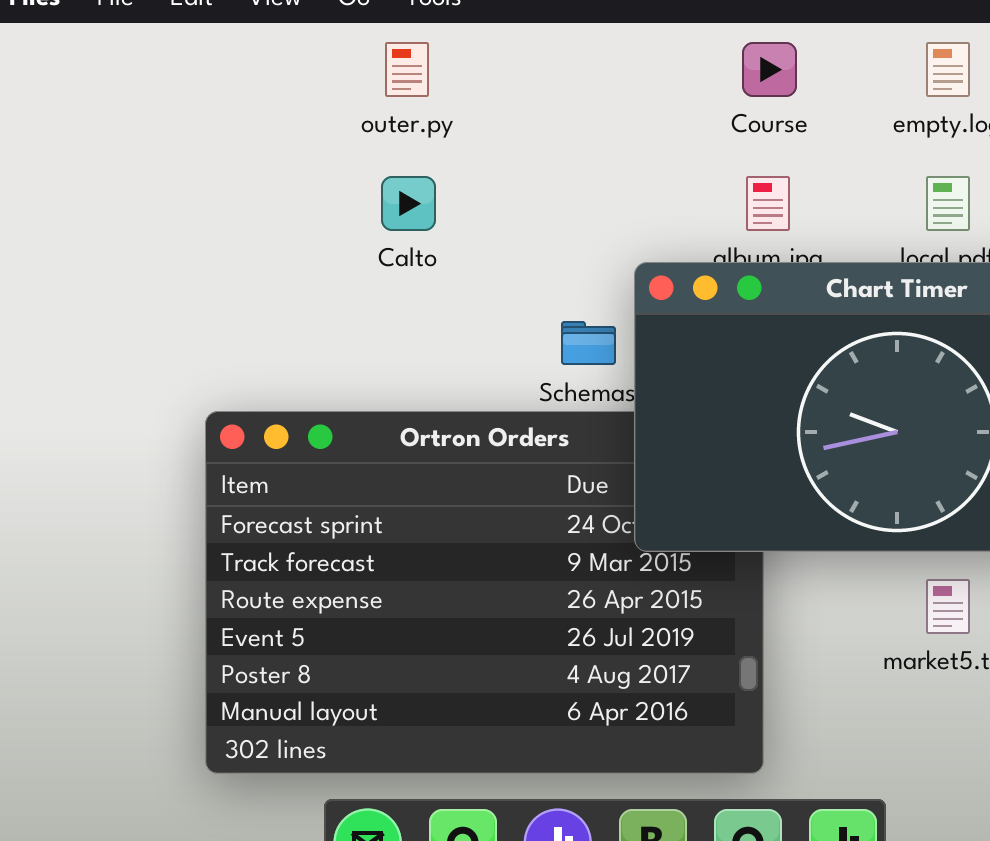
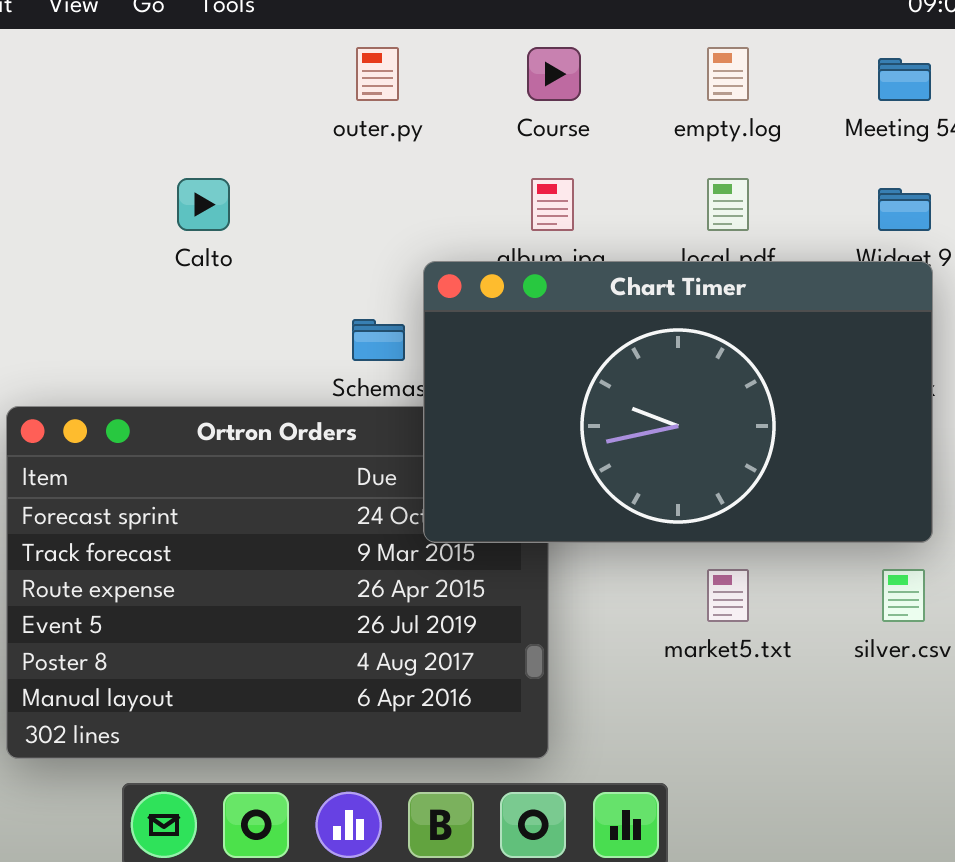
outer.py: [385,42,429,97] -> [356,47,399,101], moved

